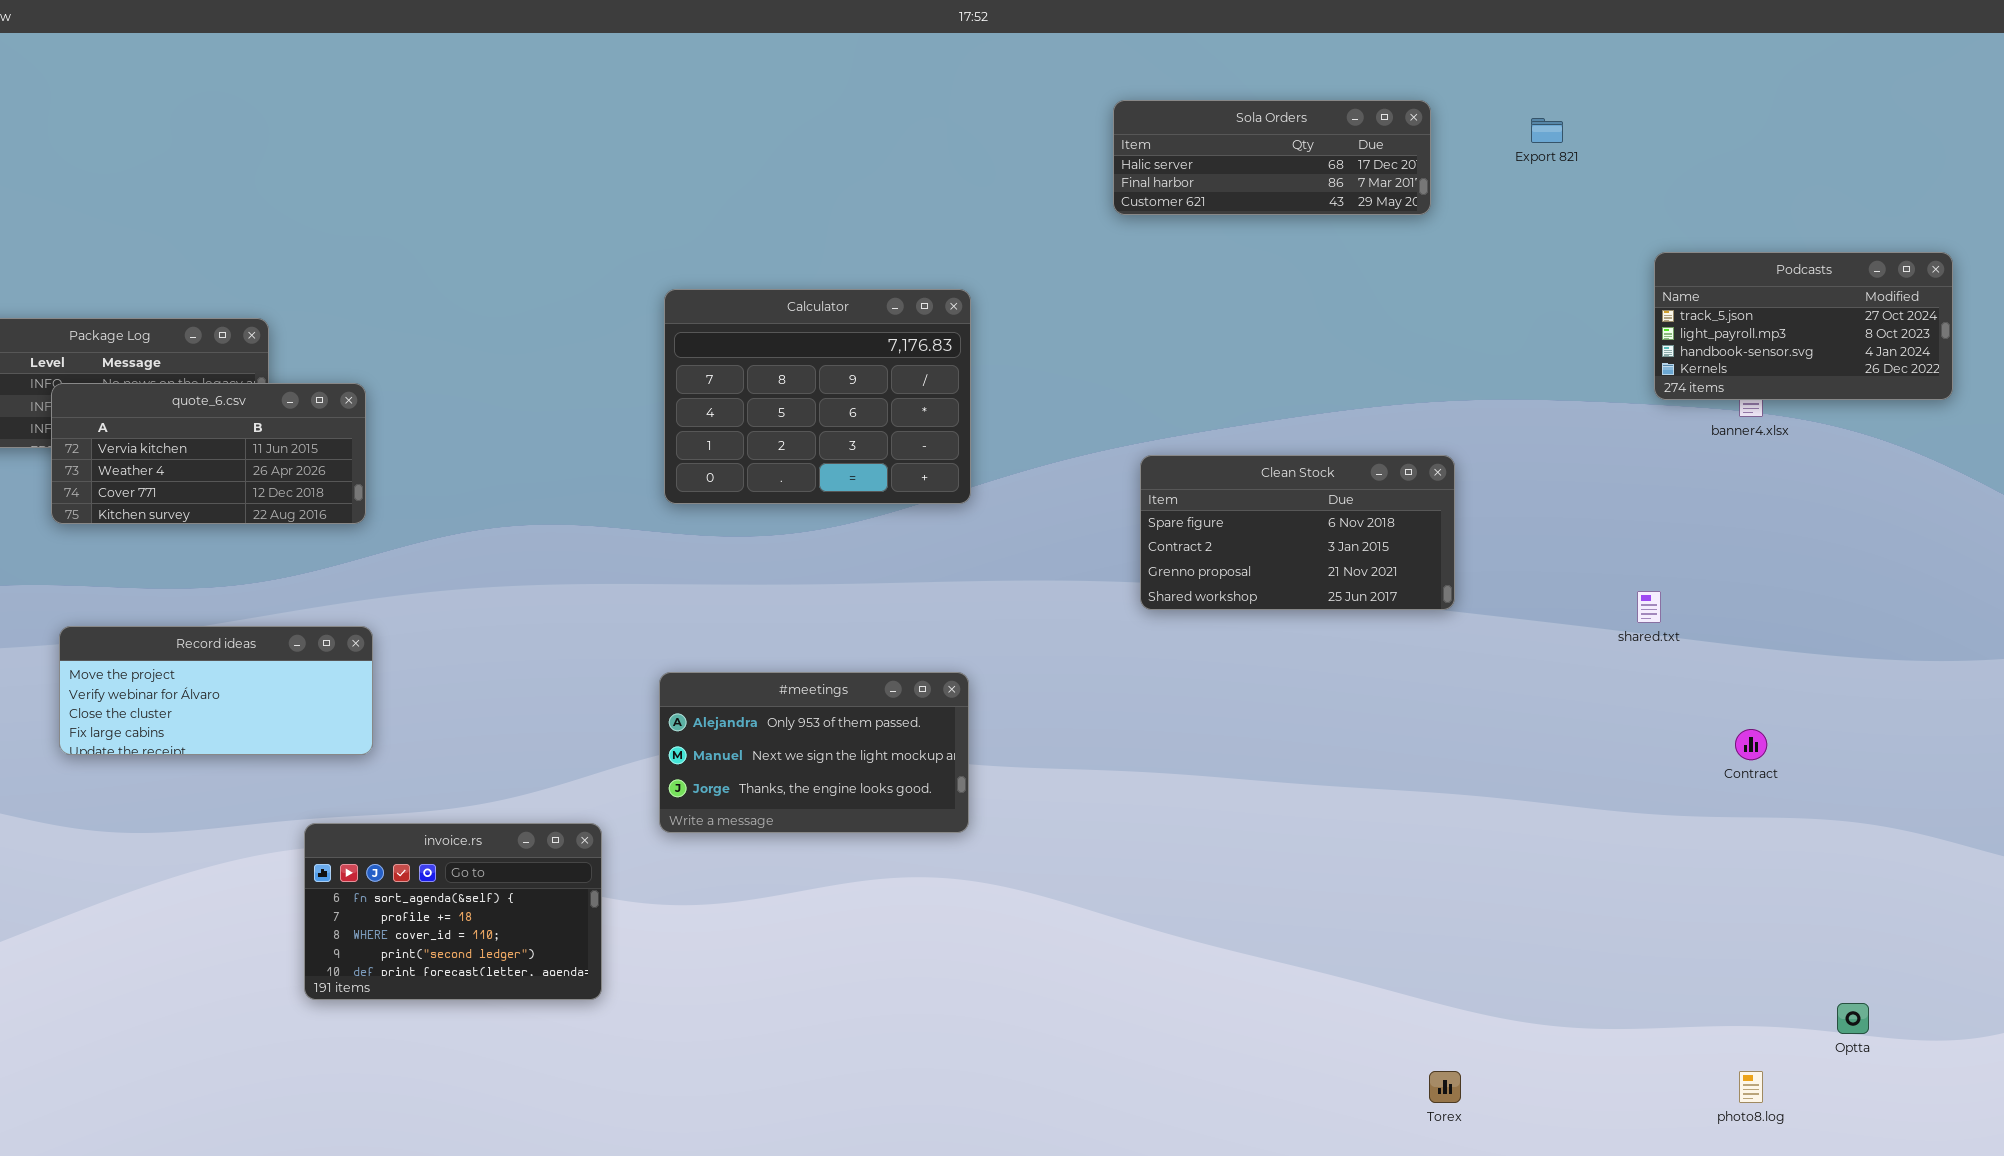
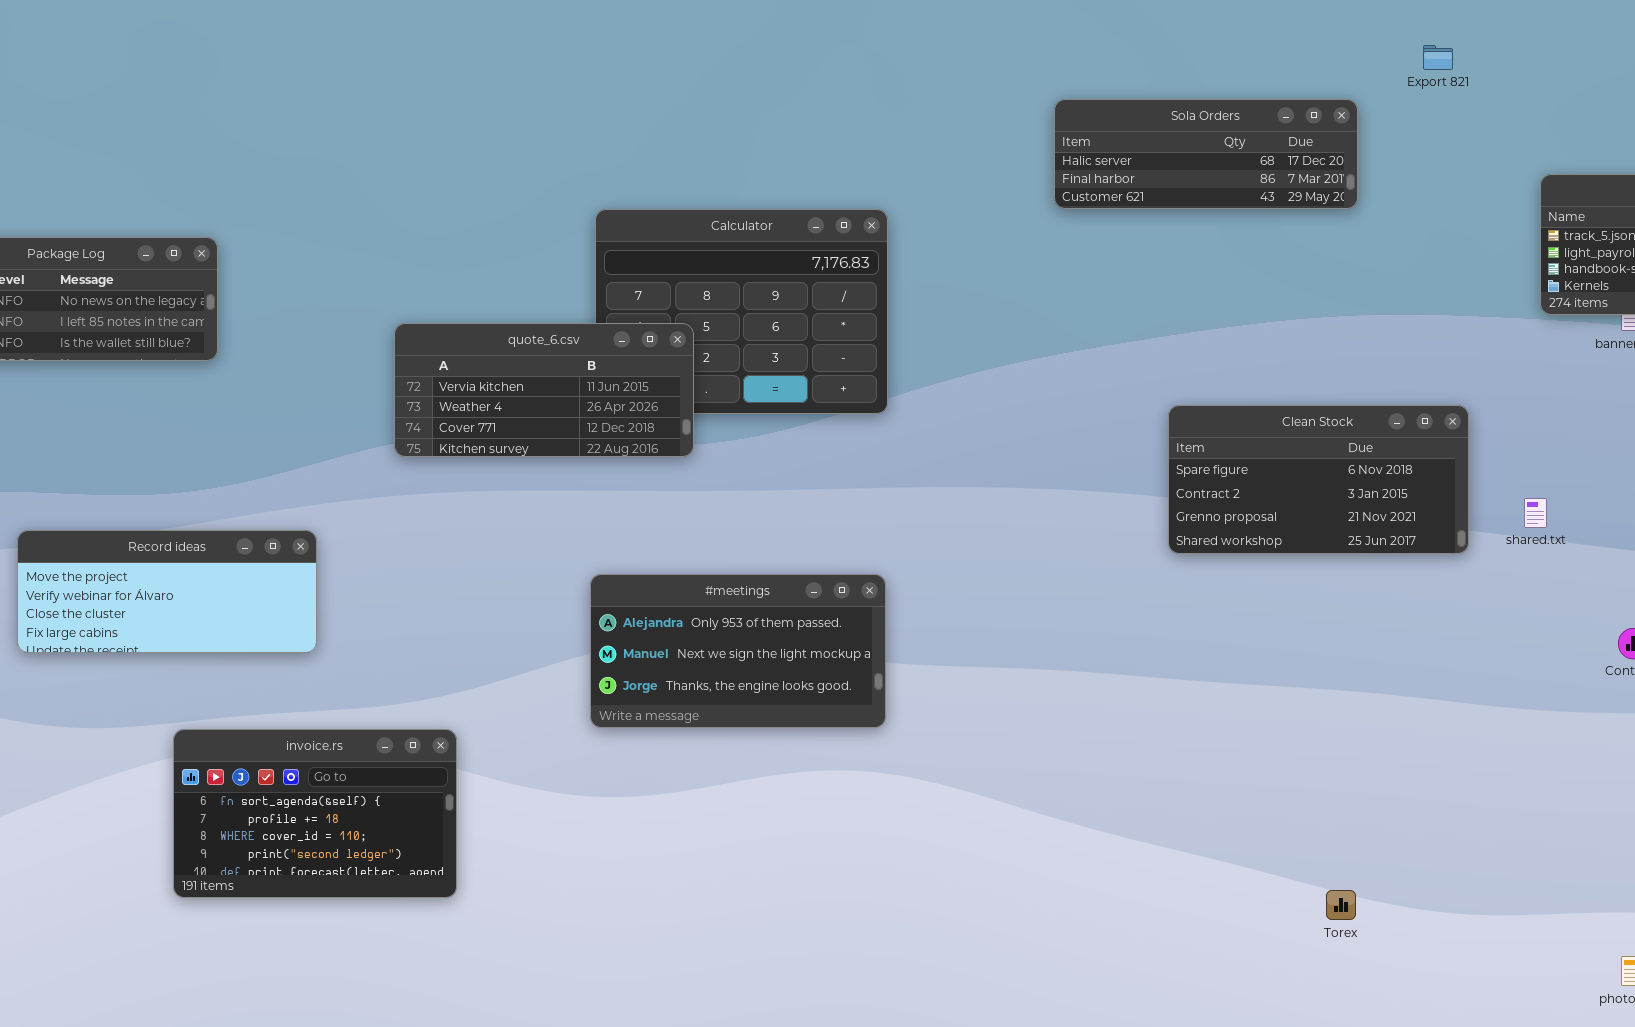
Sola Orders: [1113,100,1431,215] -> [1054,99,1358,209], moved
quote_6.csv: [51,383,366,524] -> [394,323,694,457], moved
Clean Stock: [1140,455,1455,610] -> [1168,405,1469,554], moved
invoice.rs: [304,823,602,1000] -> [173,729,457,898], moved
Torex: [1429,1071,1461,1103] -> [1326,890,1356,920], moved

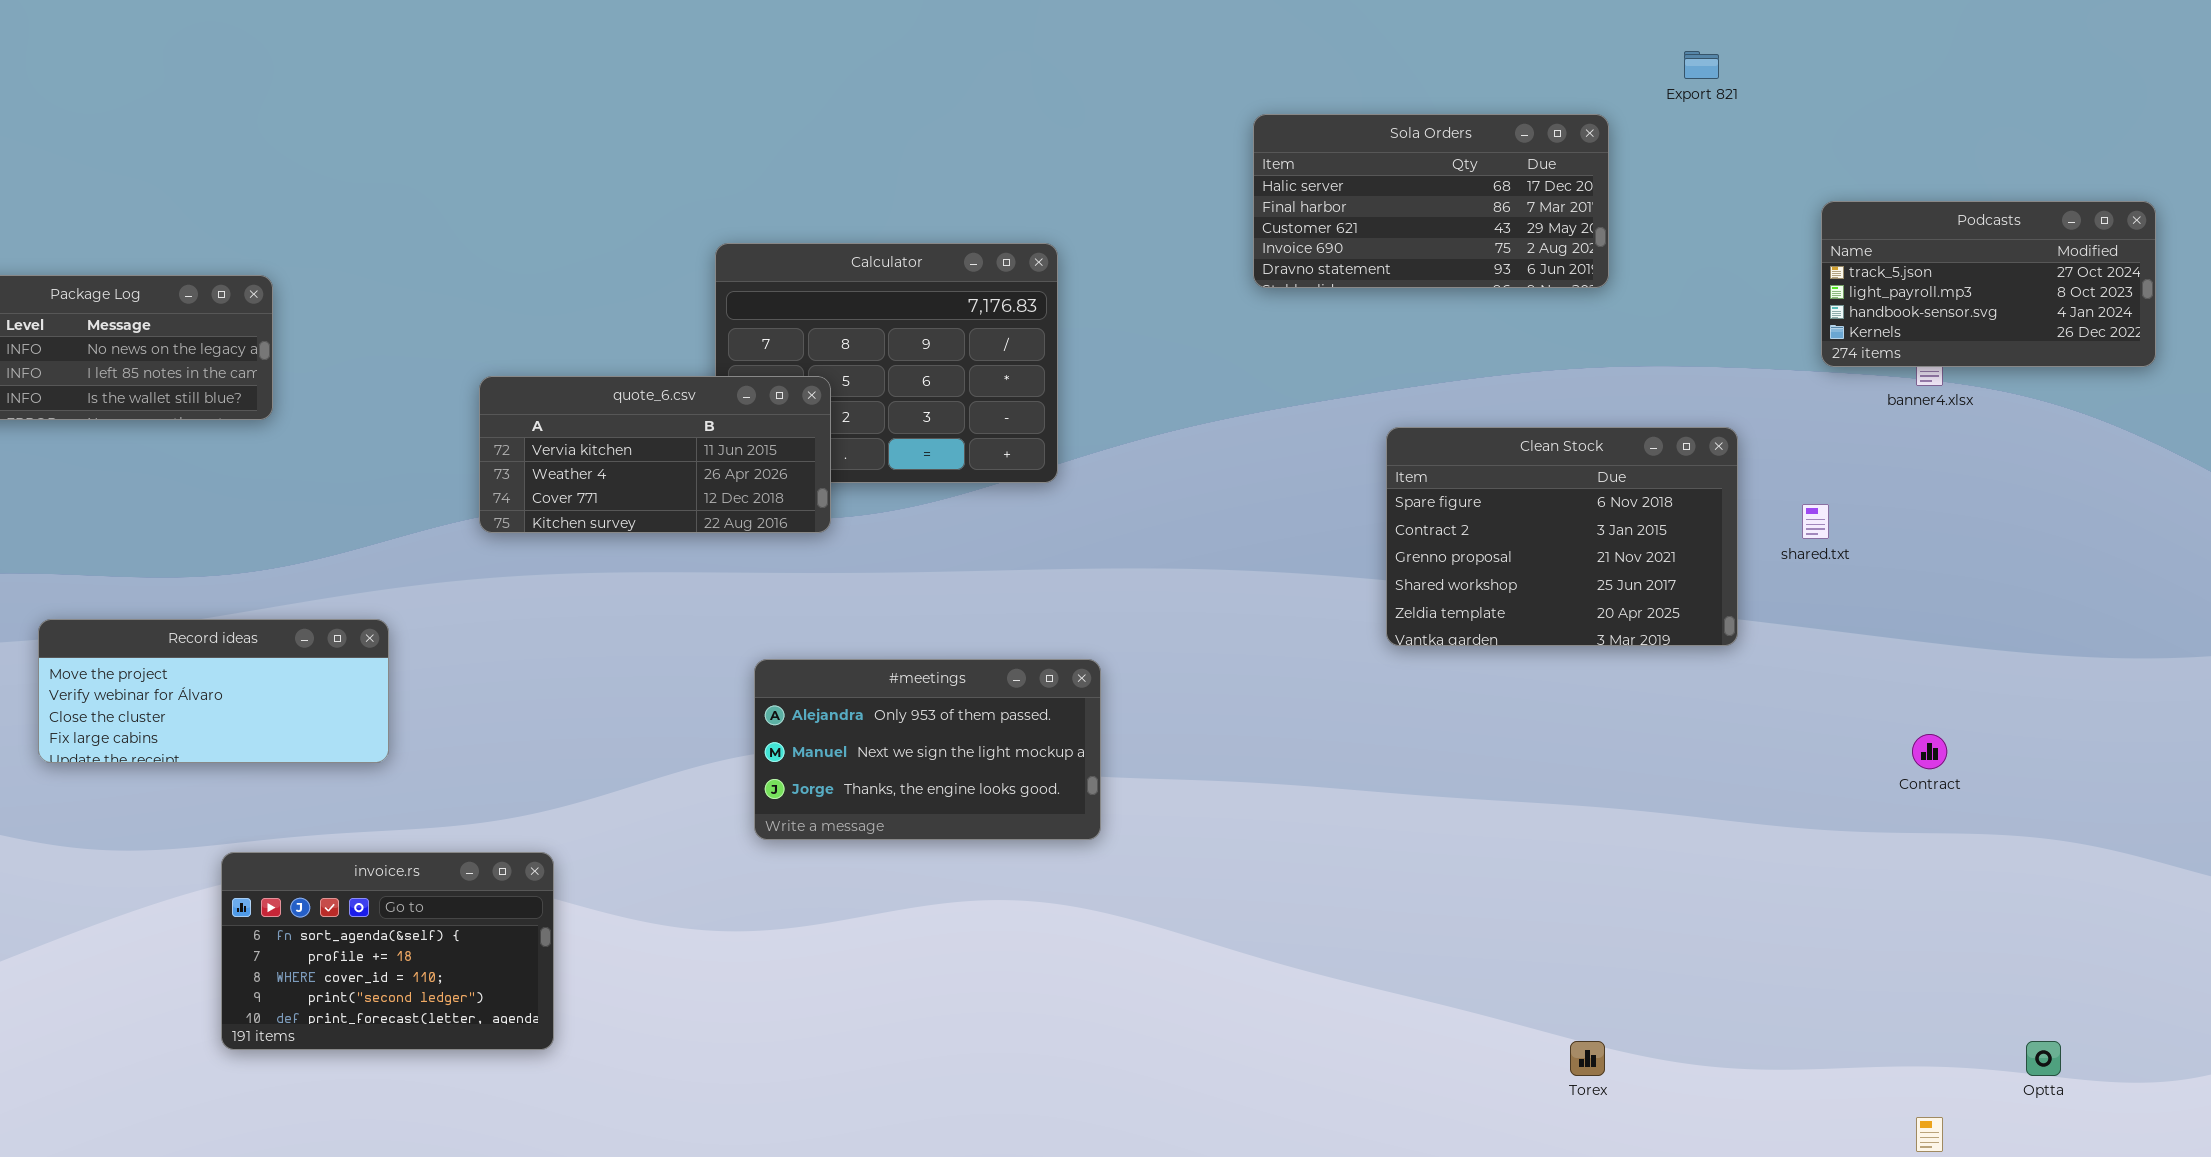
Sola Orders: [1054,99,1358,209] -> [1253,114,1609,288], resized
Clean Stock: [1168,405,1469,554] -> [1386,427,1738,646], resized
shared.txt: [1524,498,1547,528] -> [1802,504,1829,539], moved
#meetings: [590,574,886,728] -> [754,659,1101,840], moved

